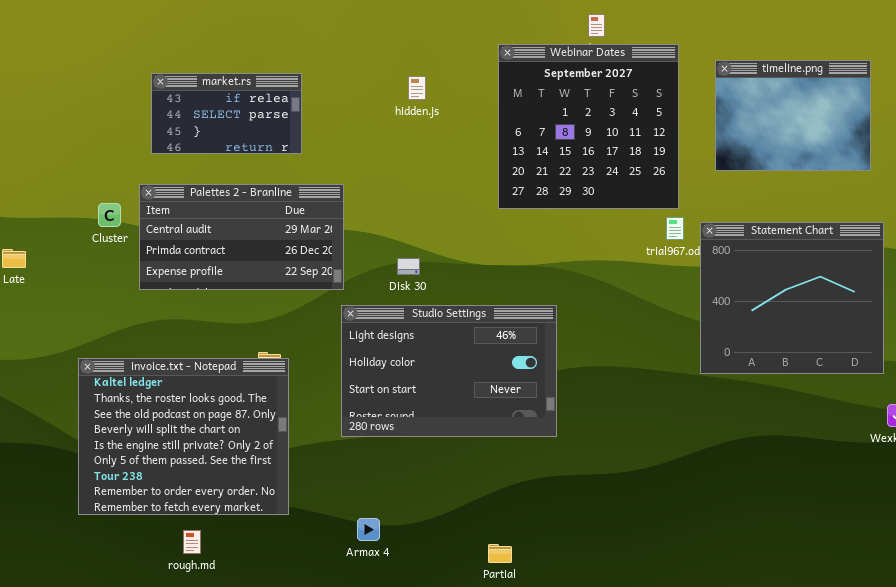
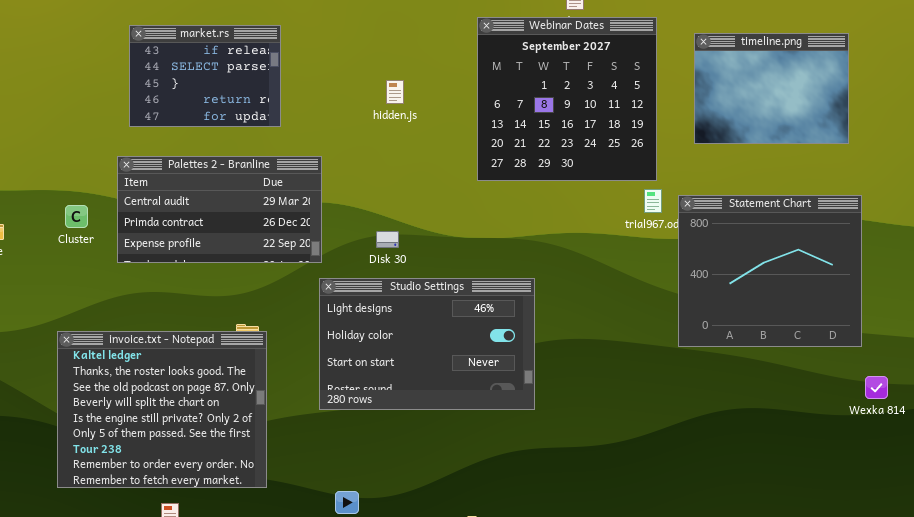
market.rs: [151,73,302,154] -> [129,25,281,127], resized
hidden.js: [408,76,426,100] -> [386,80,404,104], moved
Cluster: [98,203,121,227] -> [65,205,88,228], moved

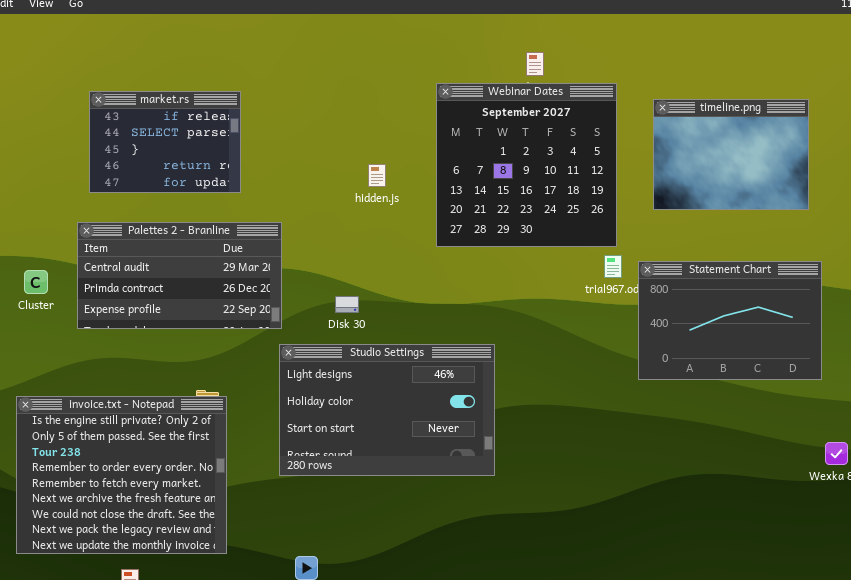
hidden.js: [386,80,404,104] -> [368,164,386,187], moved
Statement Chart: [678,195,862,347] -> [638,261,822,380], resized
invoice.txt - Notepad: [57,331,267,488] -> [16,396,227,554], scrolled down 4 rows

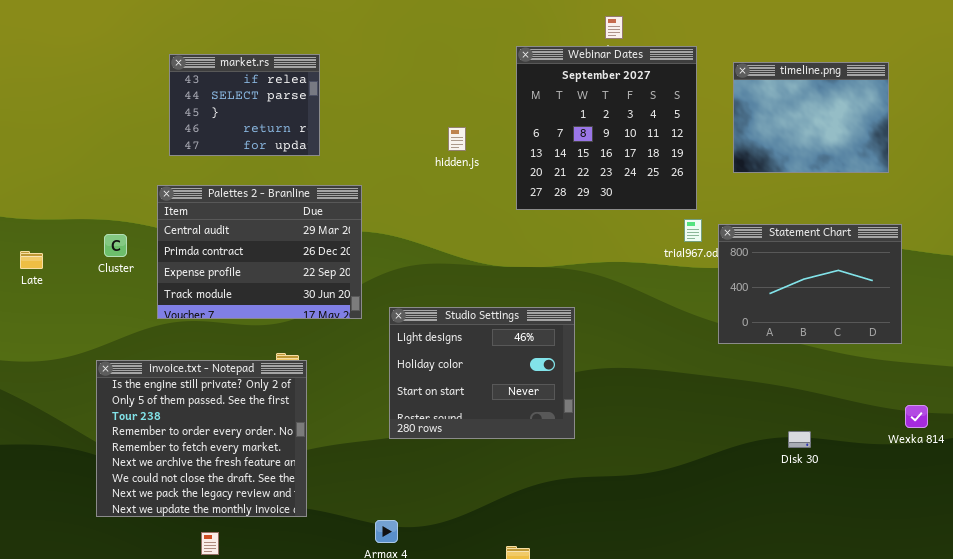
Palettes 2 - Branline: [77,222,282,329] -> [157,185,362,319], resized
Disk 30: [335,296,359,313] -> [788,431,811,448], moved
Studio Settings: [279,344,495,476] -> [389,307,575,439], resized

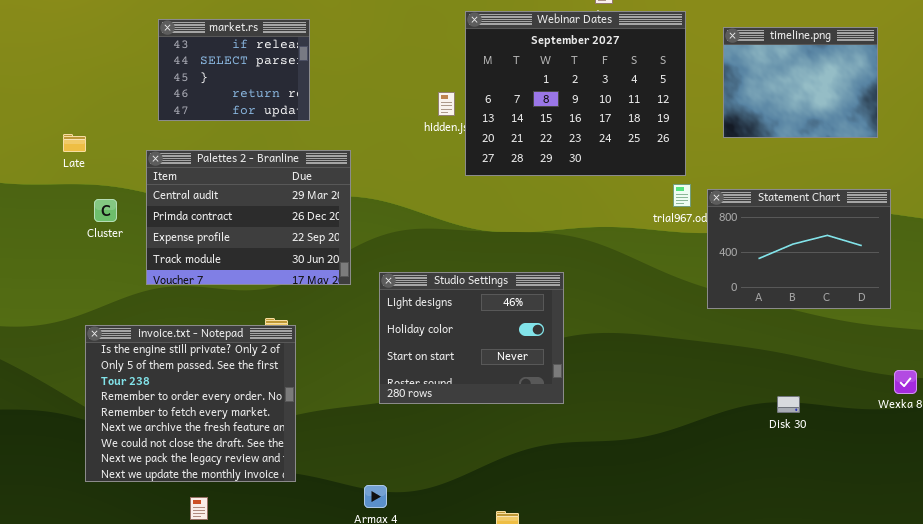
Webinar Dates: [516,46,697,210] -> [465,11,686,176], resized
Late: [20,251,43,269] -> [63,134,86,152], moved

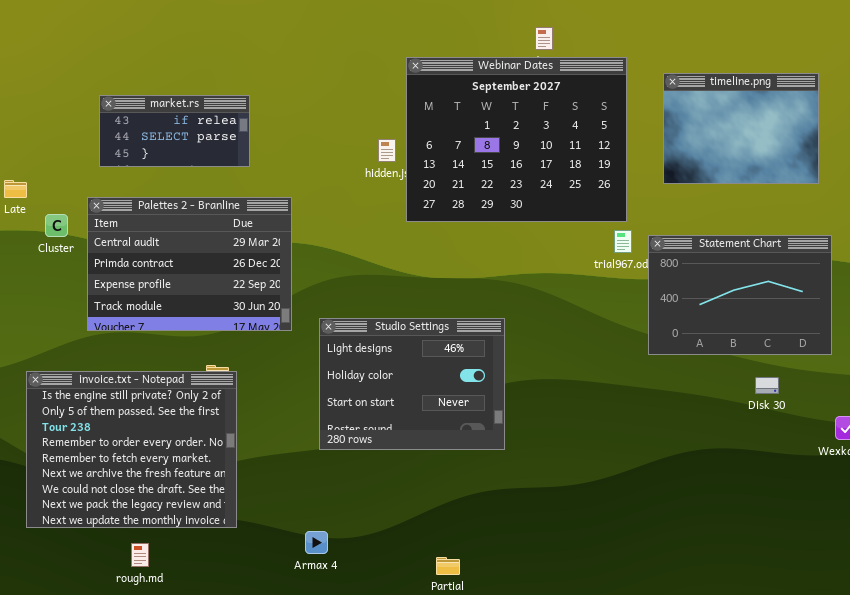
market.rs: [158,19,310,121] -> [99,95,250,167], resized
Cluster: [94,199,117,222] -> [45,214,68,237], moved
Disk 30: [777,396,800,413] -> [755,377,779,394], moved

